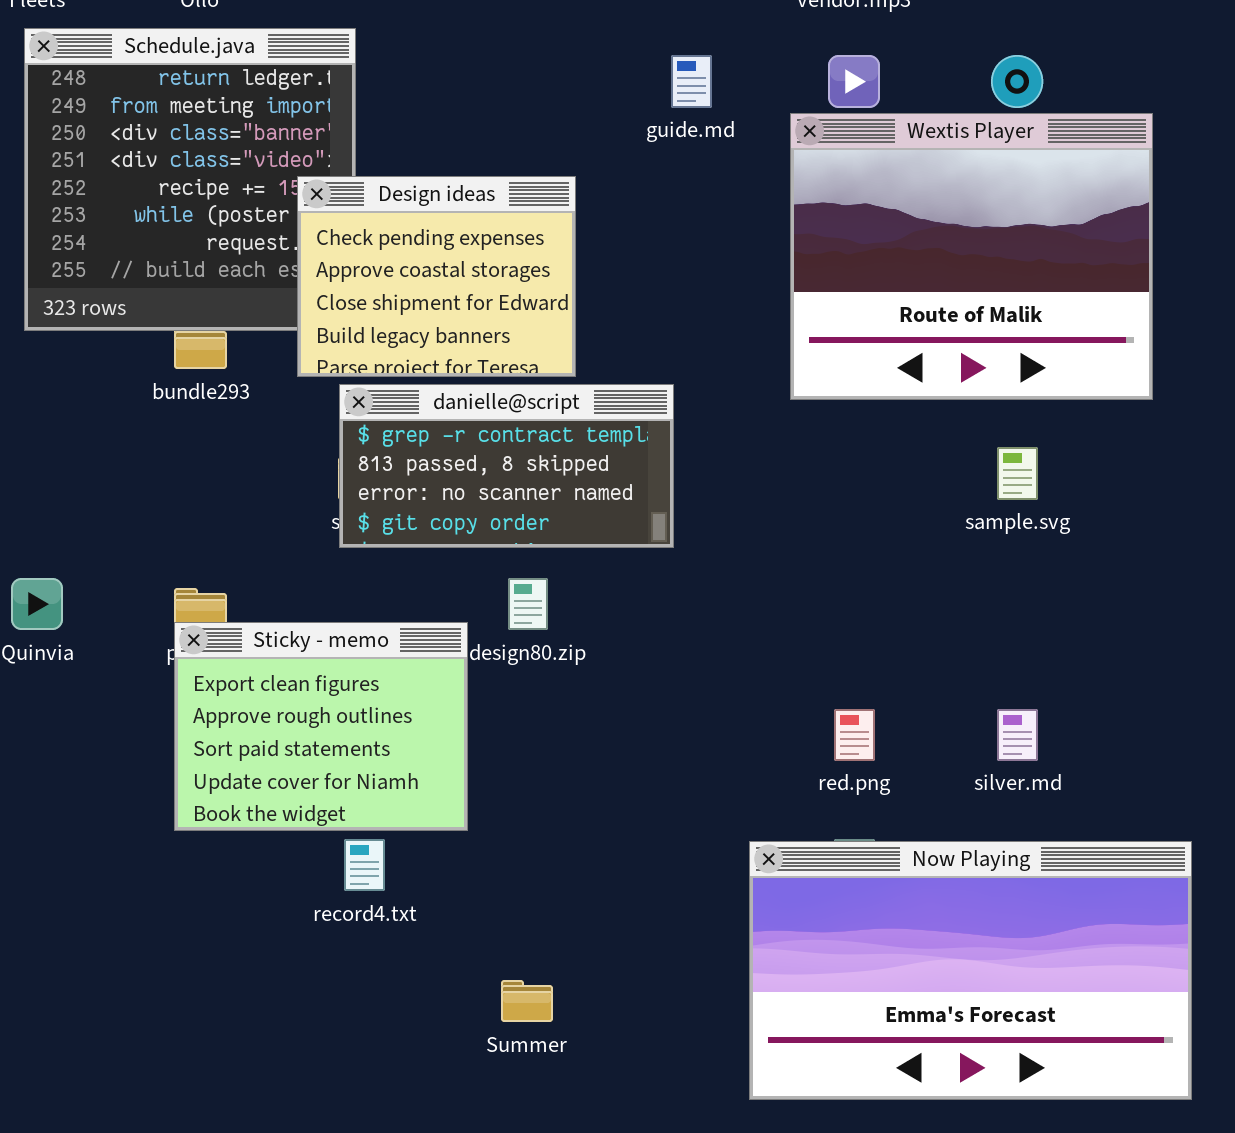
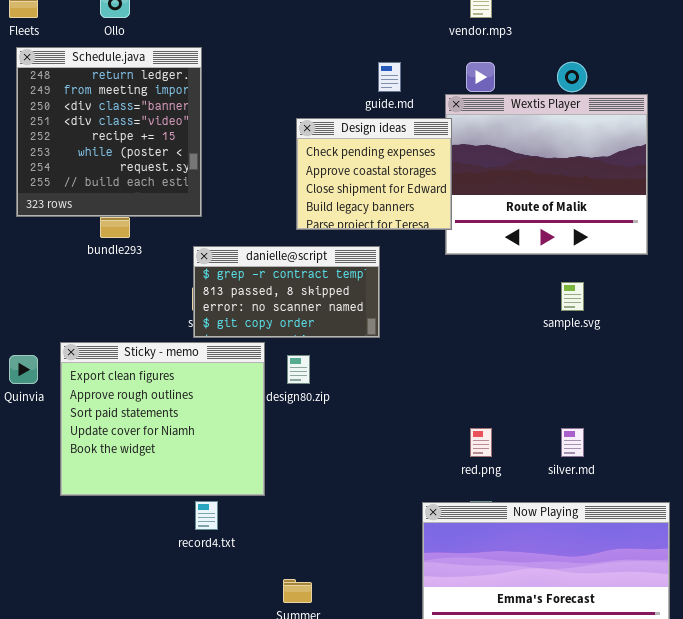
Design ideas: [297,176,576,377] -> [296,118,452,230], moved
Sticky - memo: [174,622,468,831] -> [60,342,265,496], resized

